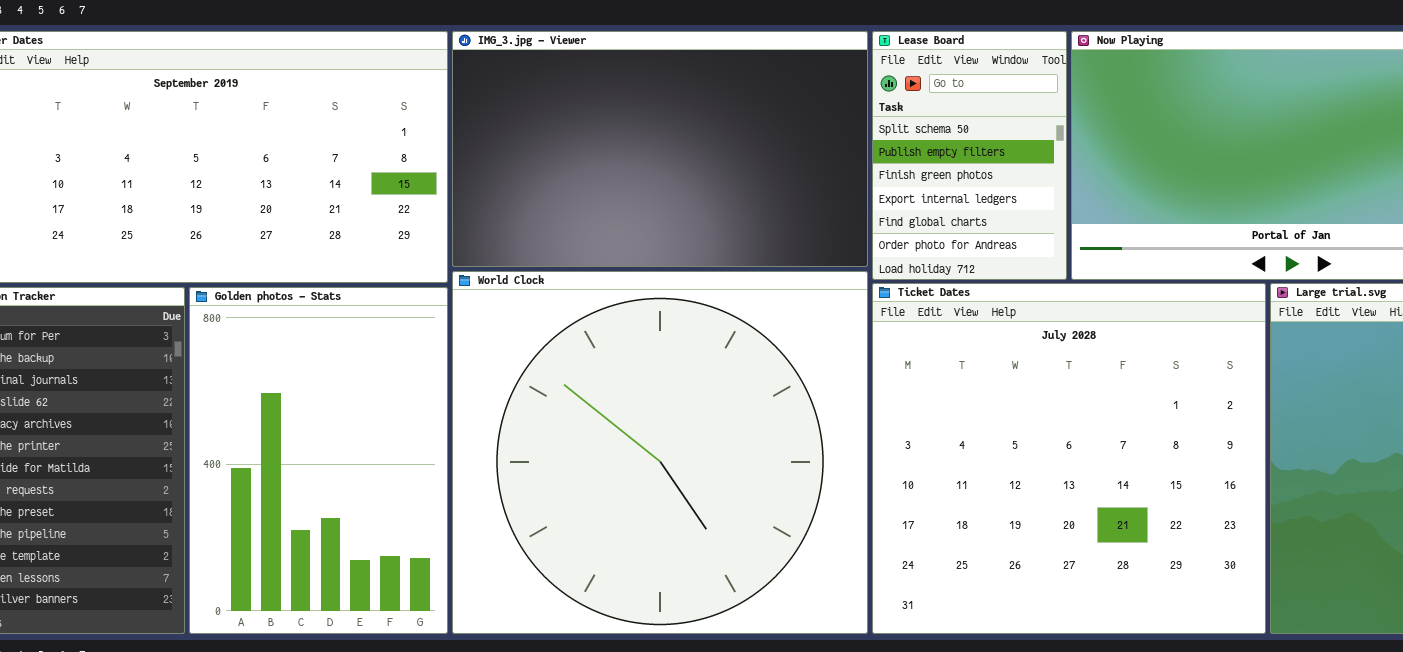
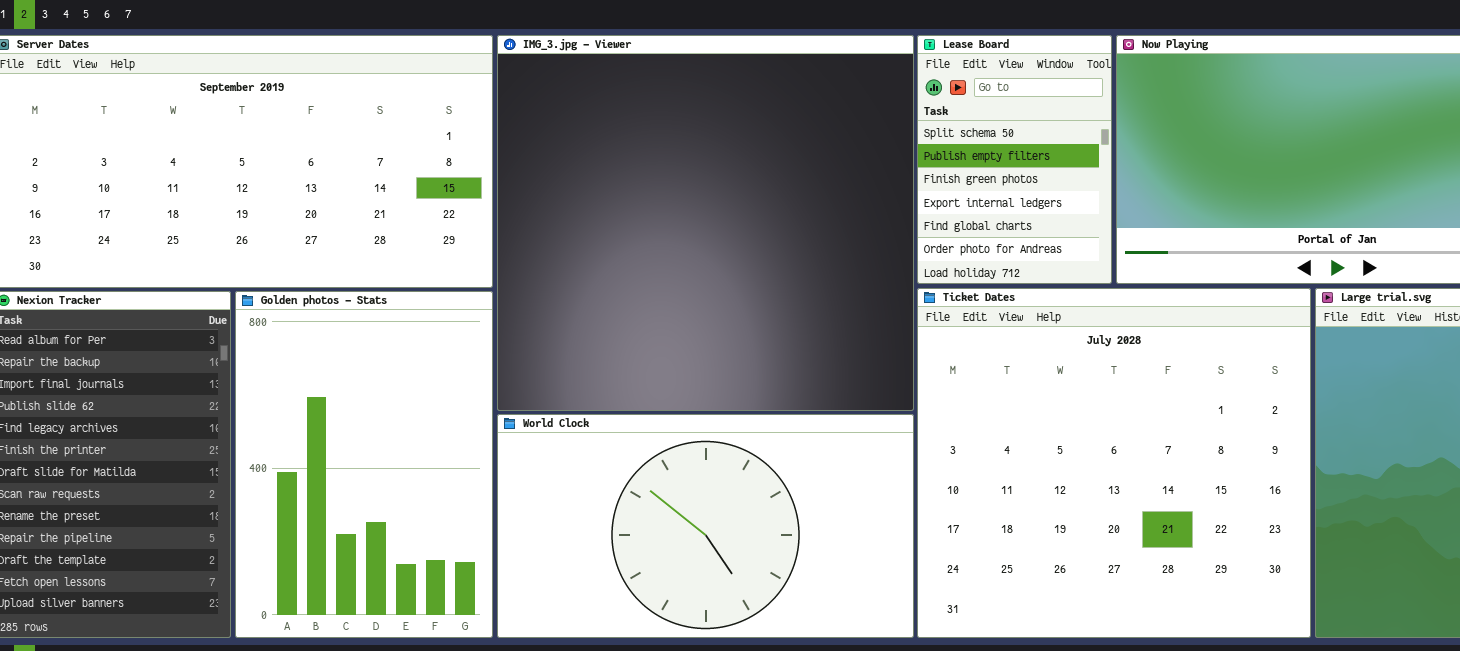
IMG_3.jpg - Viewer: [452,31,868,267] -> [497,35,914,411], resized
World Clock: [452,271,868,634] -> [497,414,914,638], resized

